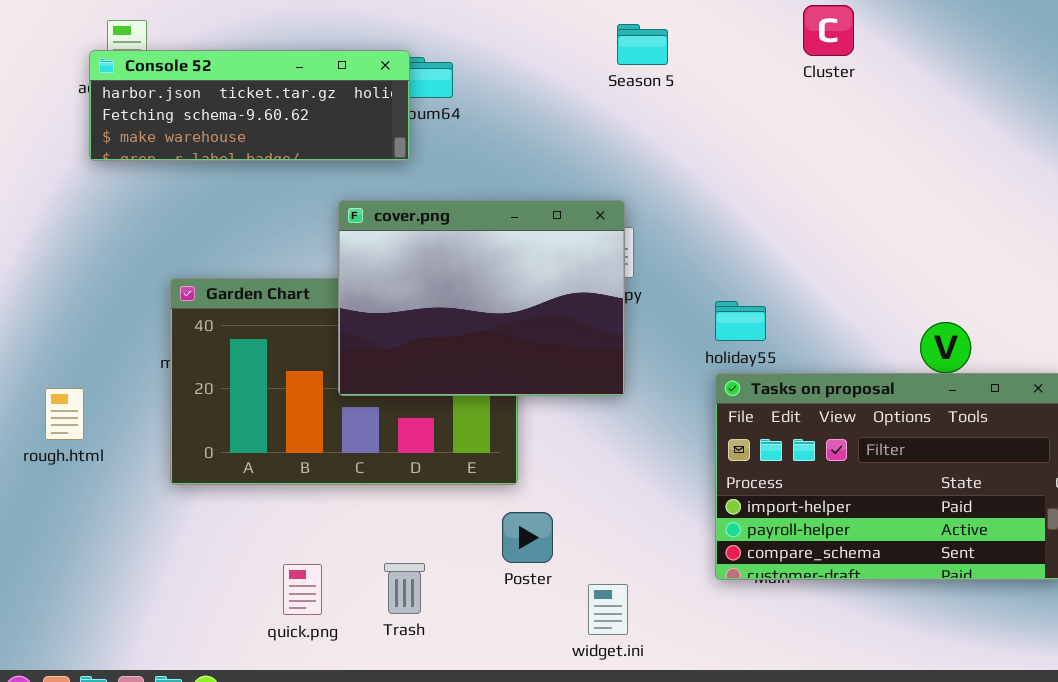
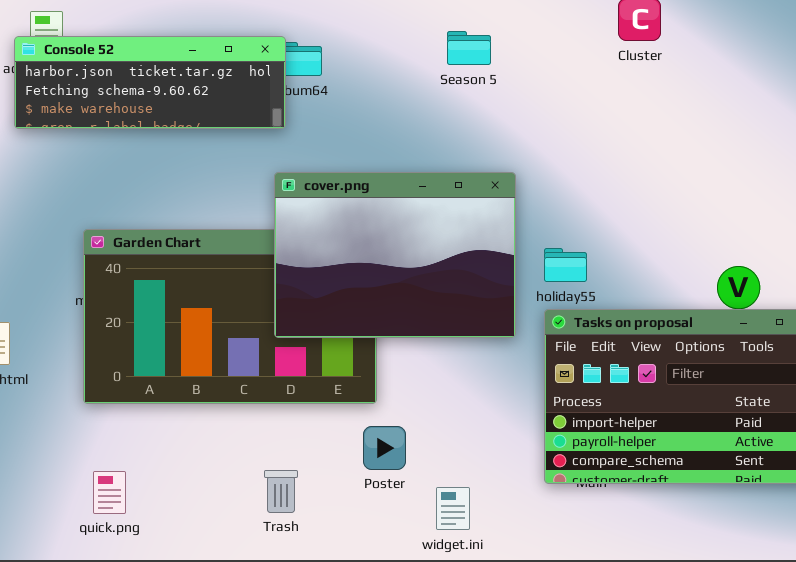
Season 5: [617,24,668,65] -> [447,31,491,65], moved
cover.png: [338,200,625,396] -> [274,172,516,338], moved
quick.png: [283,564,322,615] -> [93,471,126,514], moved

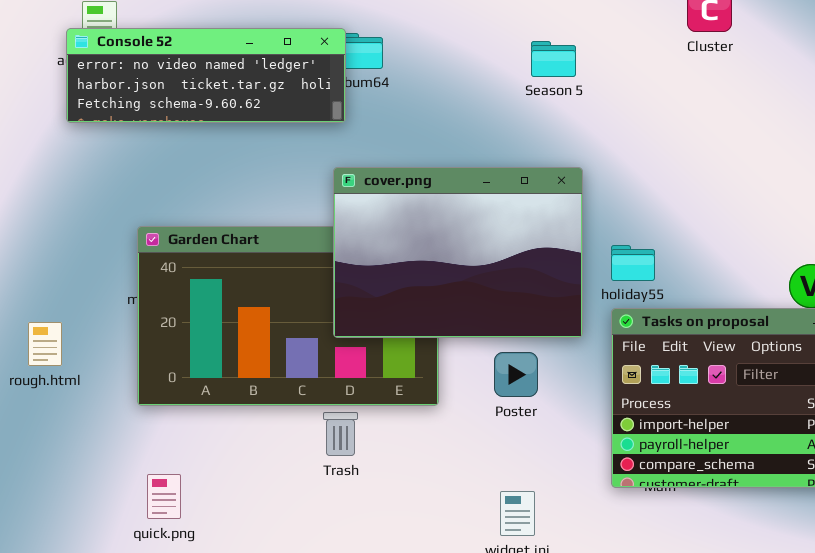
Season 5: [447,31,491,65] -> [531,41,576,77], moved
Console 52: [14,36,286,129] -> [66,28,346,123], scrolled up 1 row
Poster: [363,426,406,470] -> [494,352,538,397], moved
Trash: [264,470,298,513] -> [323,412,358,456], moved

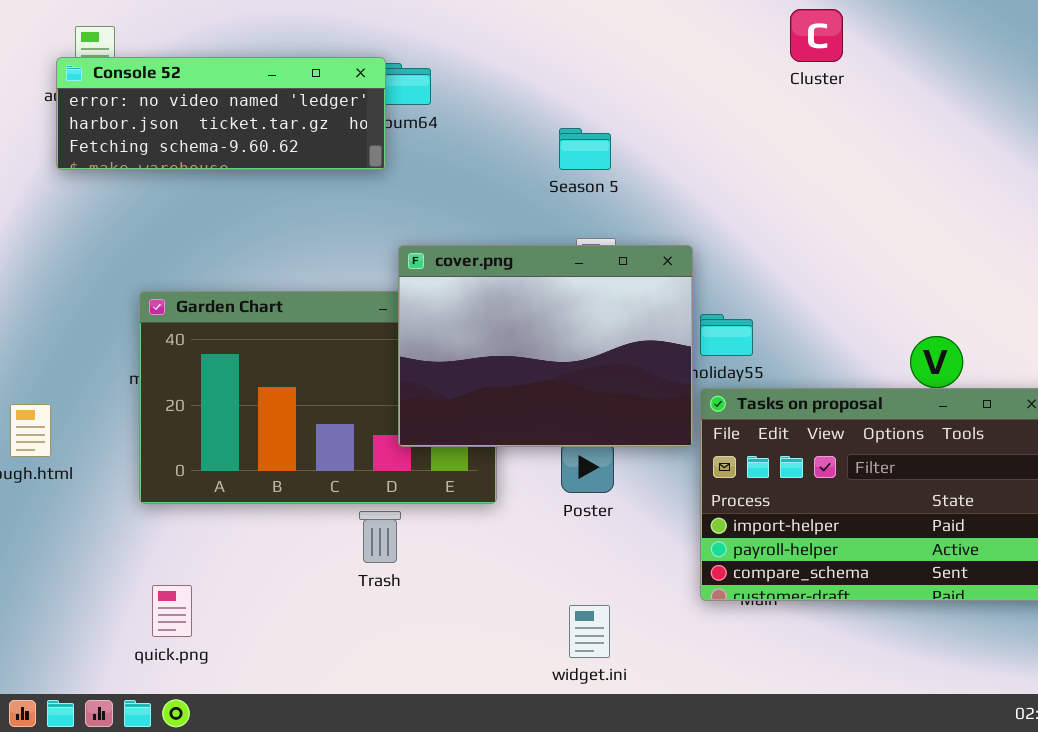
Season 5: [531,41,576,77] -> [559,128,611,170], moved
cover.png: [333,167,583,338] -> [398,245,693,447], moved

